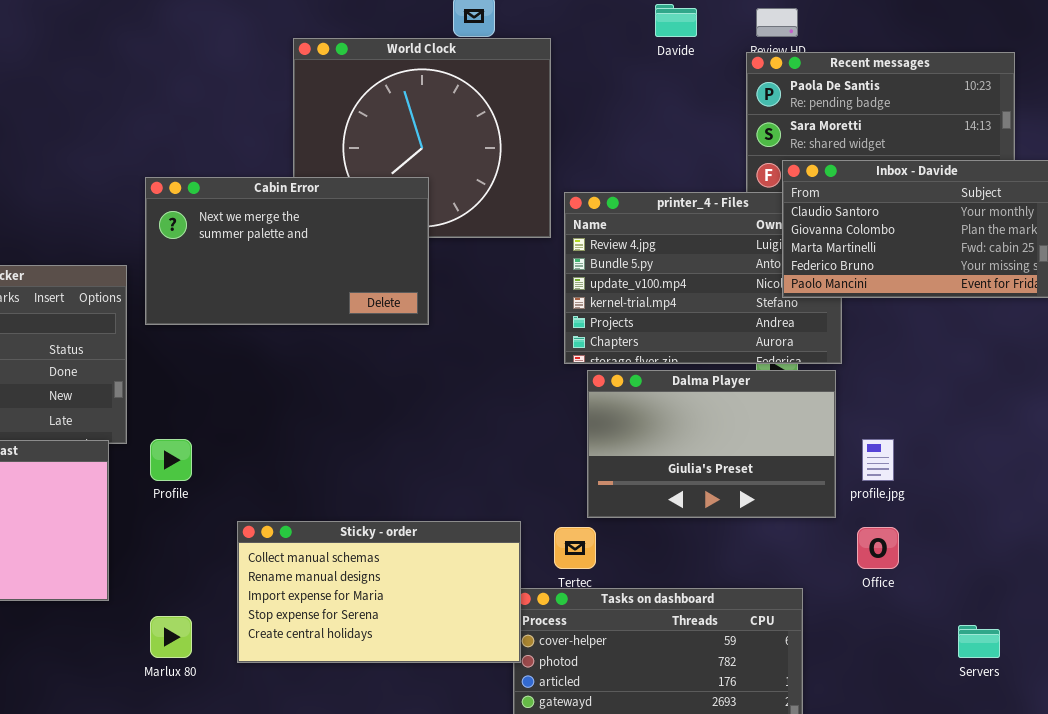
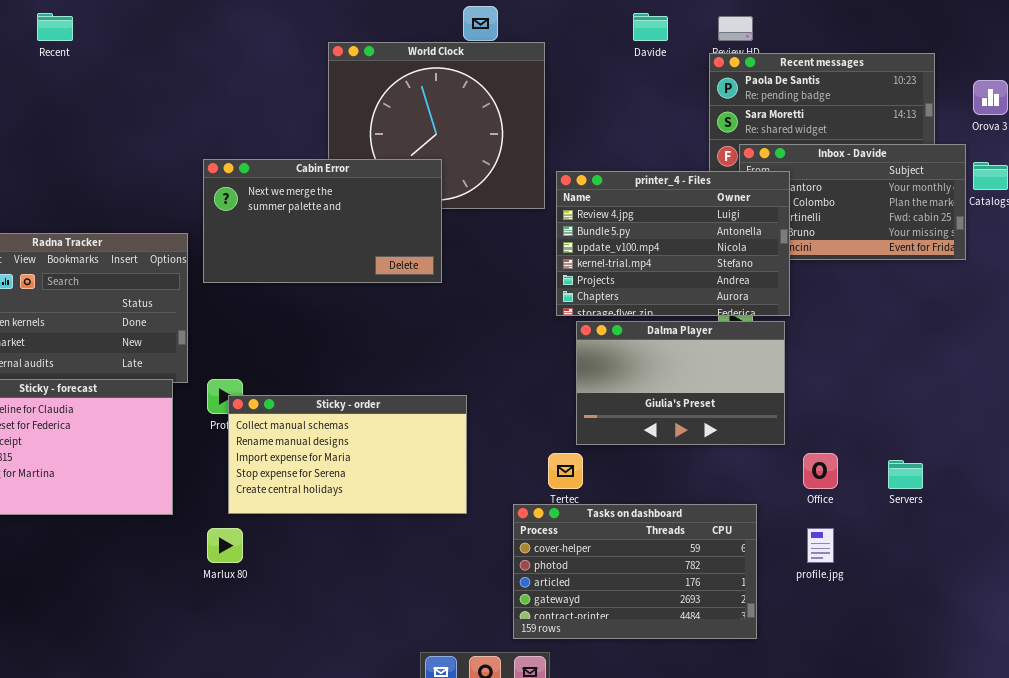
printer_4 - Files: [564,192,842,364] -> [556,171,790,316], raised
profile.jpg: [862,439,894,481] -> [807,528,834,563], moved
Sticky - order: [237,521,521,663] -> [228,395,467,514], moved
Servers: [958,625,1000,658] -> [888,460,923,489], moved

